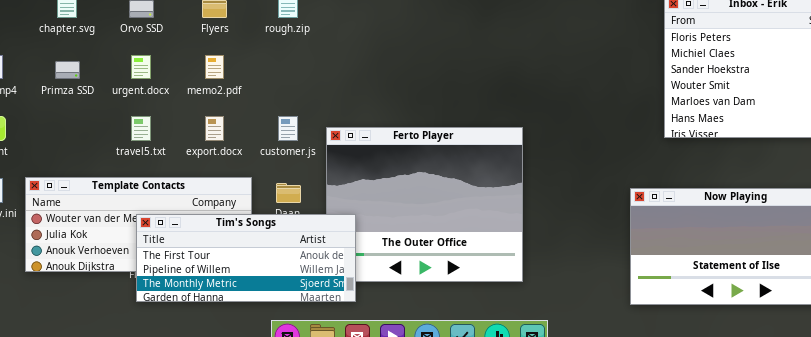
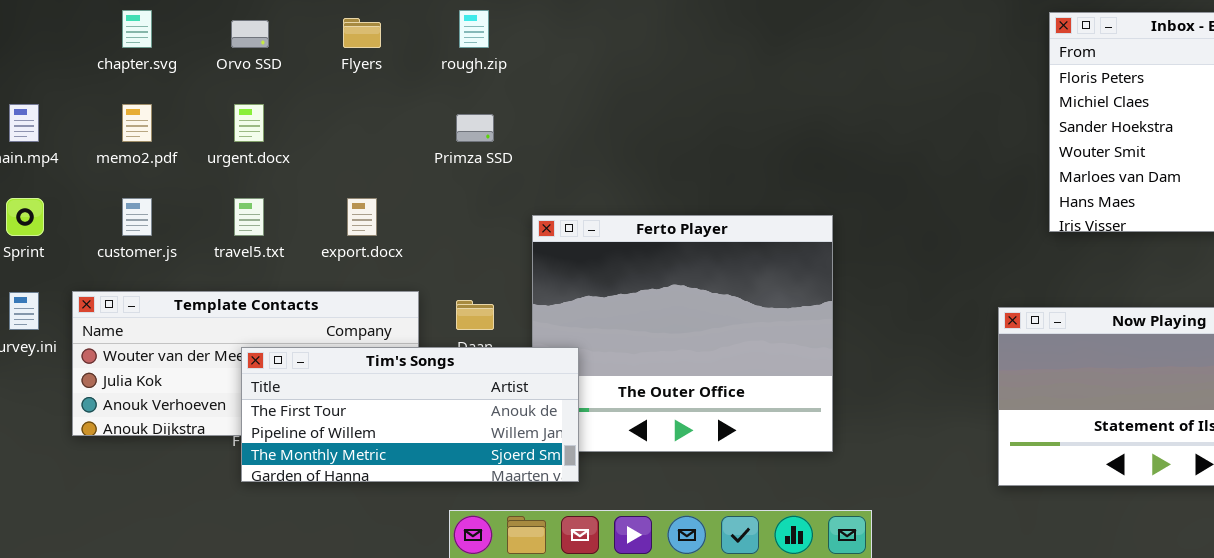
memo2.pdf: [205,55,224,79] -> [122,104,152,142], moved
Primza SSD: [55,61,80,79] -> [456,114,494,142], moved
customer.js: [278,116,298,141] -> [122,198,152,236], moved

